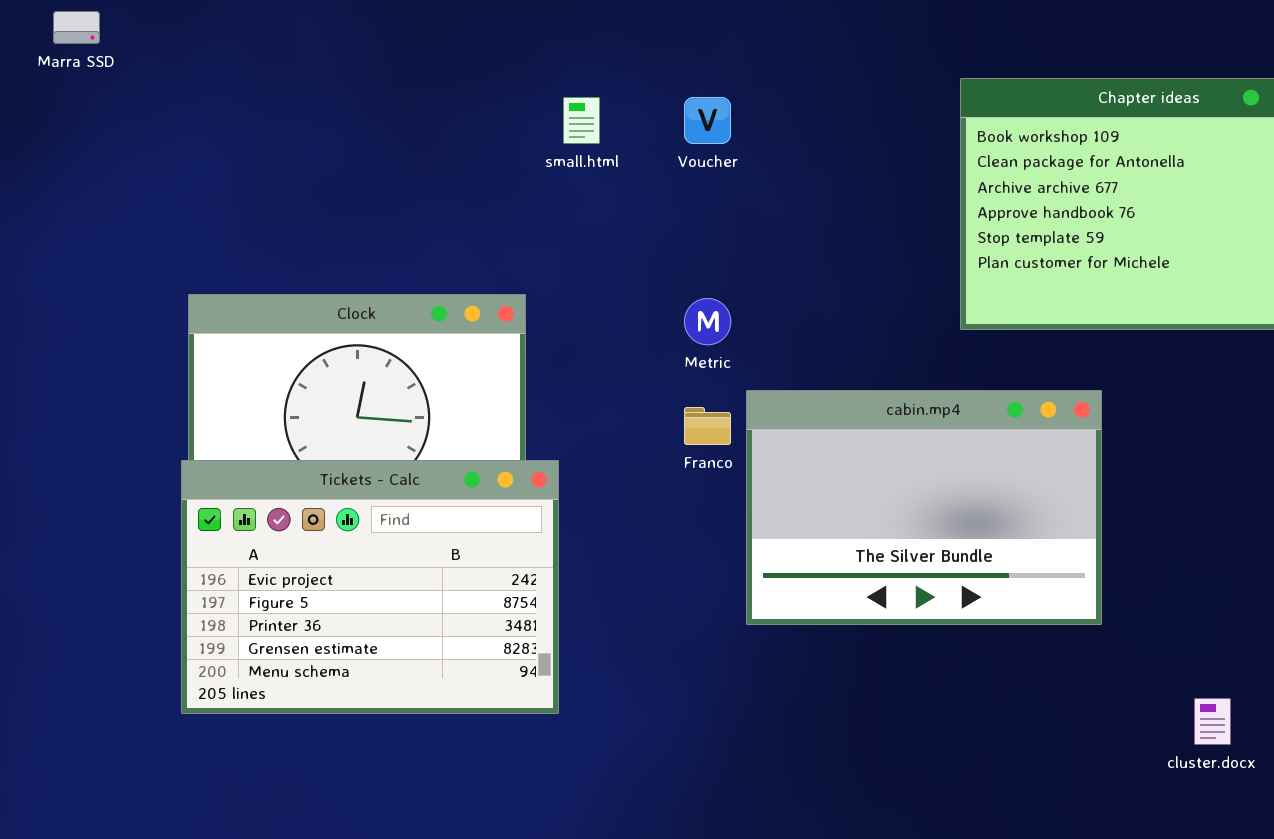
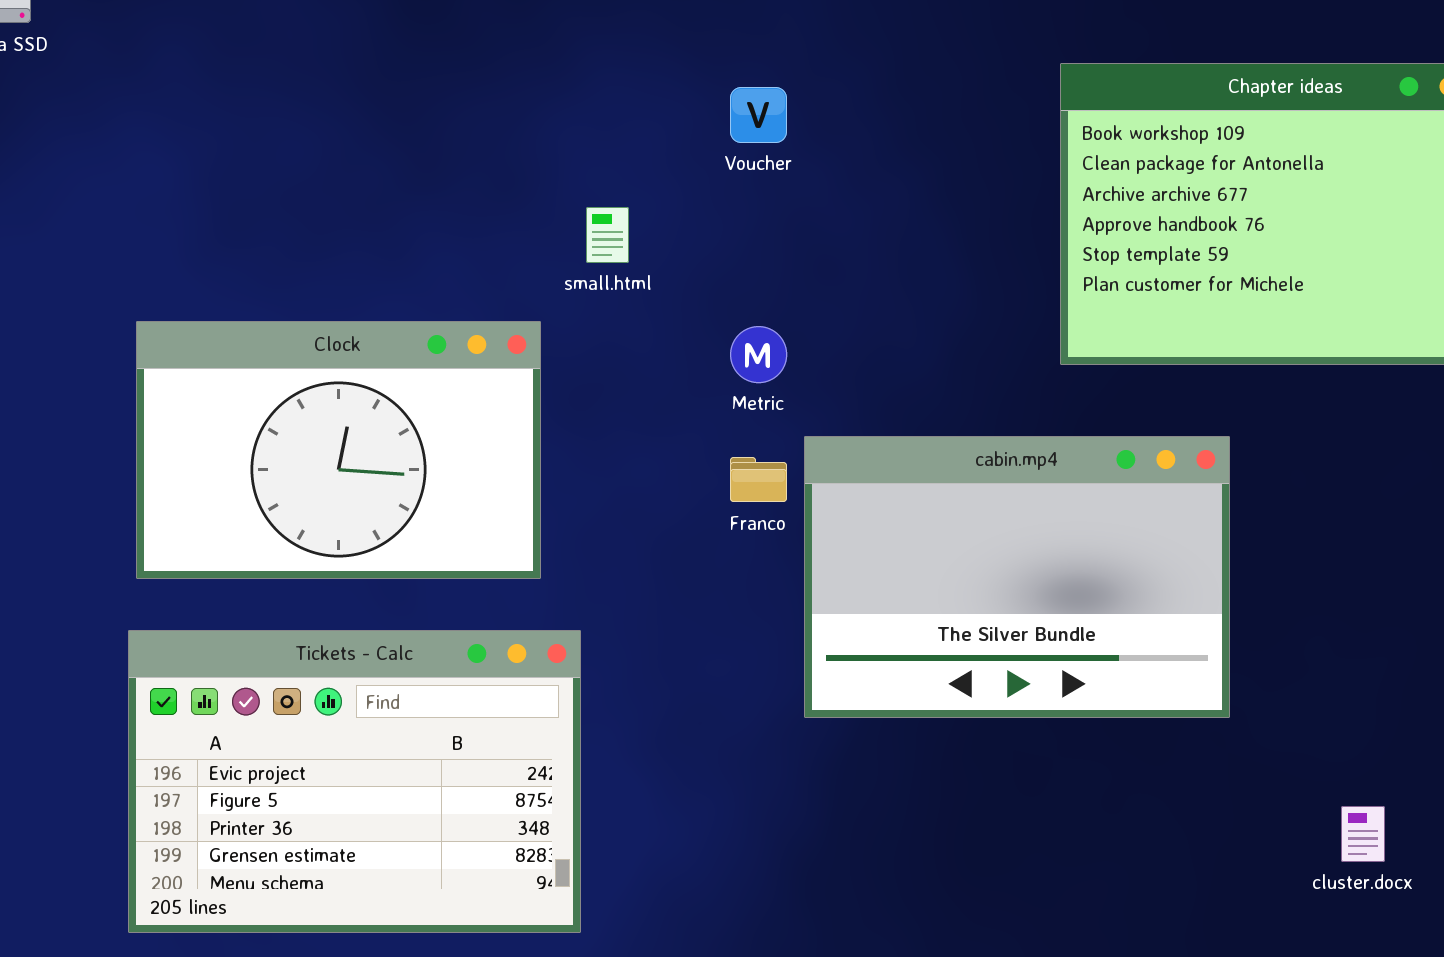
small.html: [563,97,600,144] -> [586,207,629,263], moved
Tickets - Calc: [181,460,559,714] -> [128,630,581,933], moved

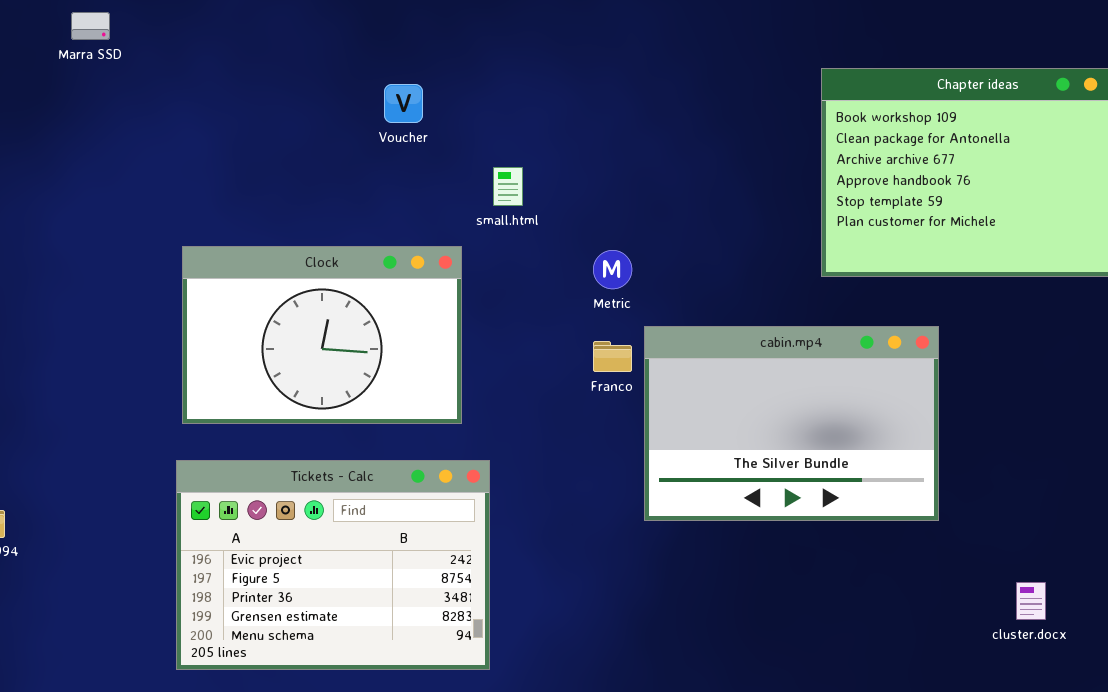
Voucher: [730,87,787,143] -> [384,84,423,123], moved

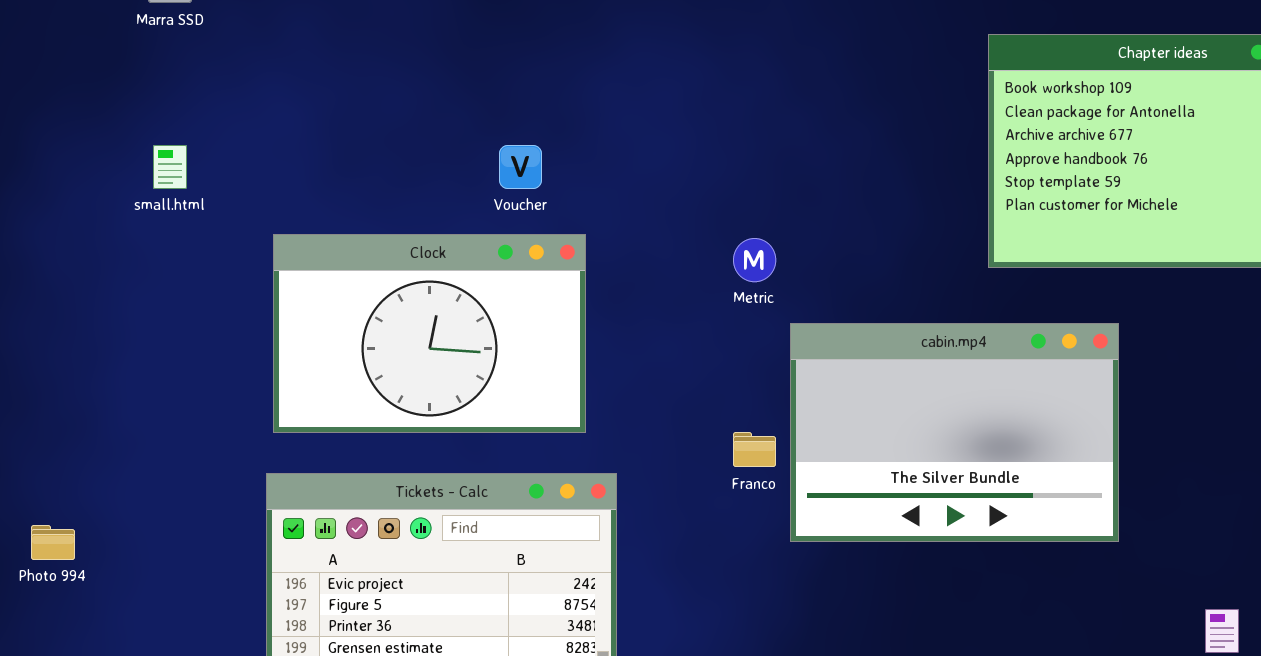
Voucher: [384,84,423,123] -> [499,145,542,189], moved
small.html: [493,167,523,206] -> [153,145,187,189], moved
Franco: [593,341,632,372] -> [733,432,776,467], moved

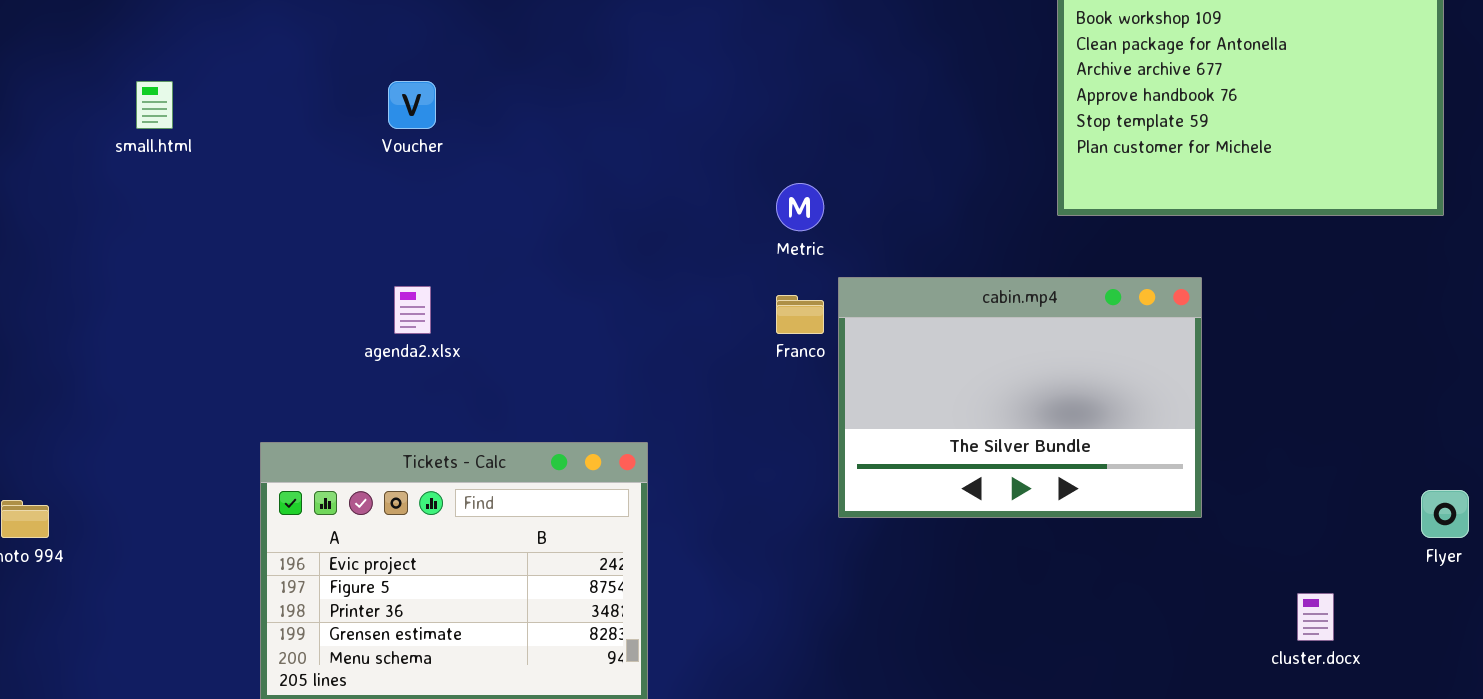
Voucher: [499,145,542,189] -> [388,81,436,129], moved
Clock: [273,234,586,433] -> none, closed
Franco: [733,432,776,467] -> [776,295,824,334], moved

